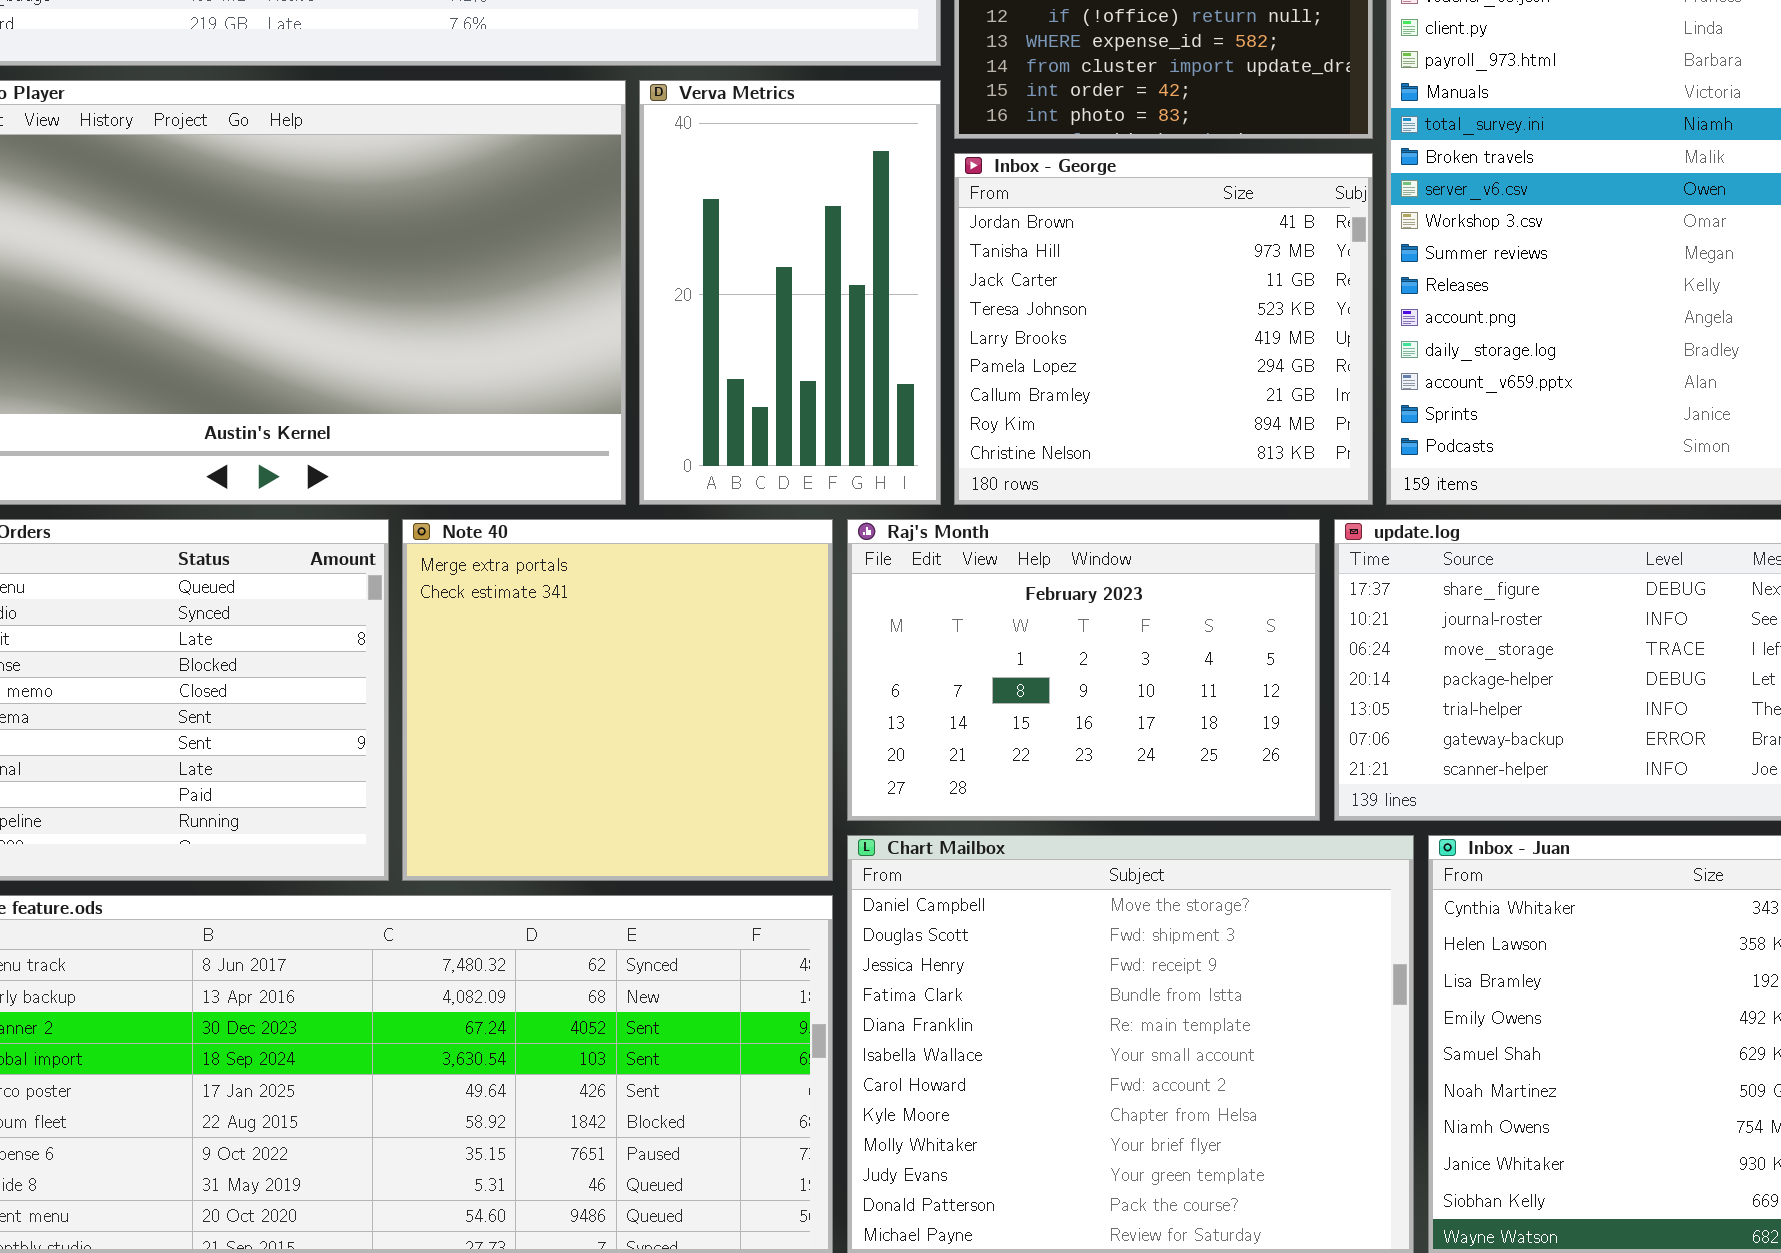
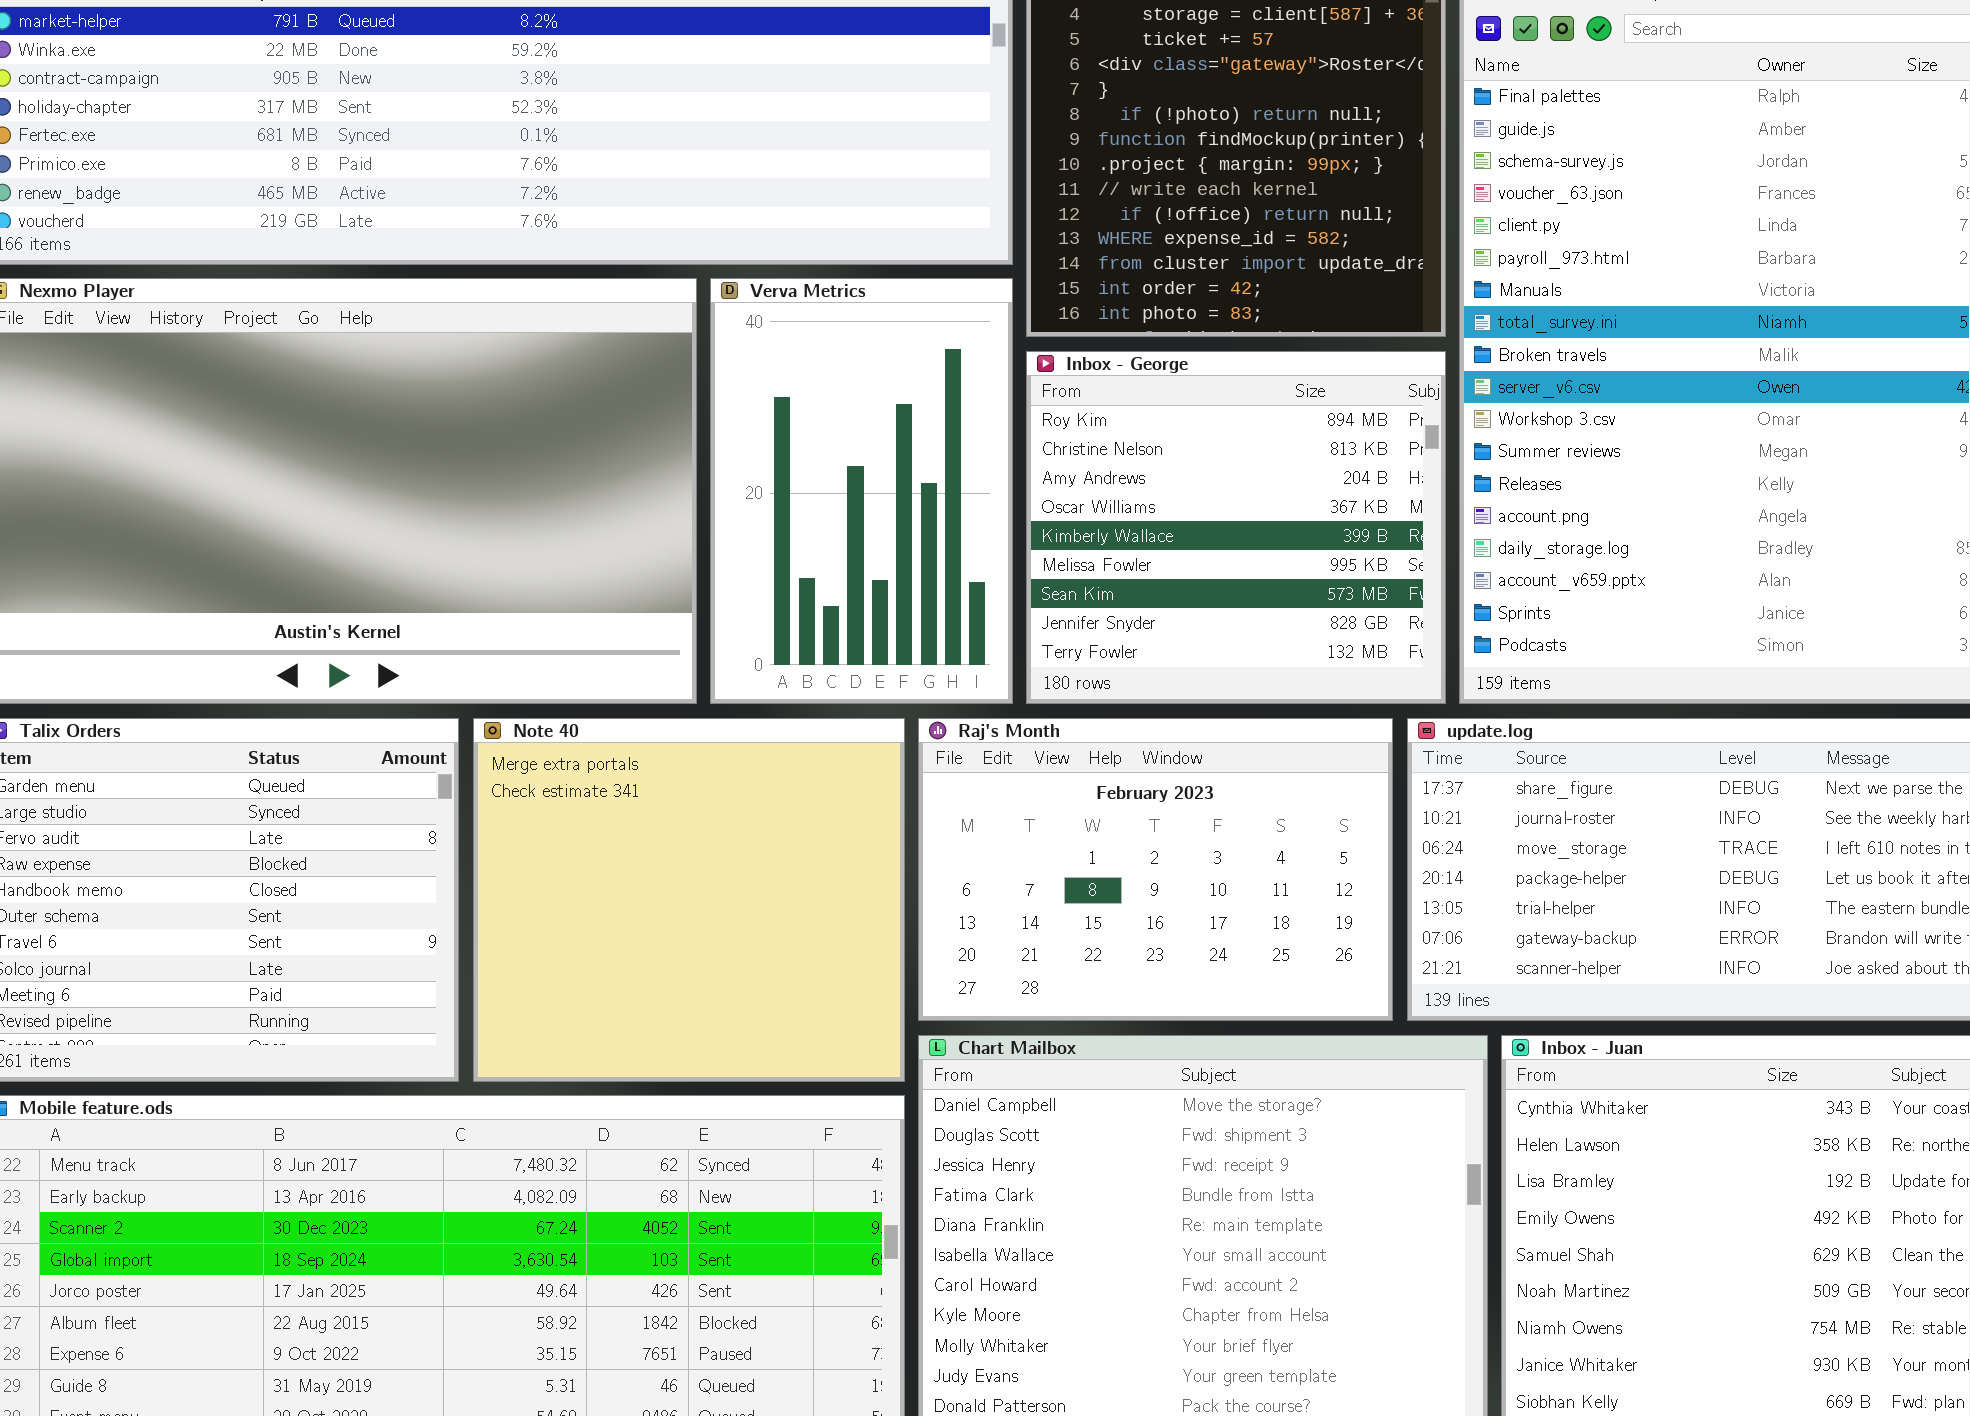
Inbox - George: [954,153,1373,505] -> [1026,351,1446,704], scrolled down 7 rows

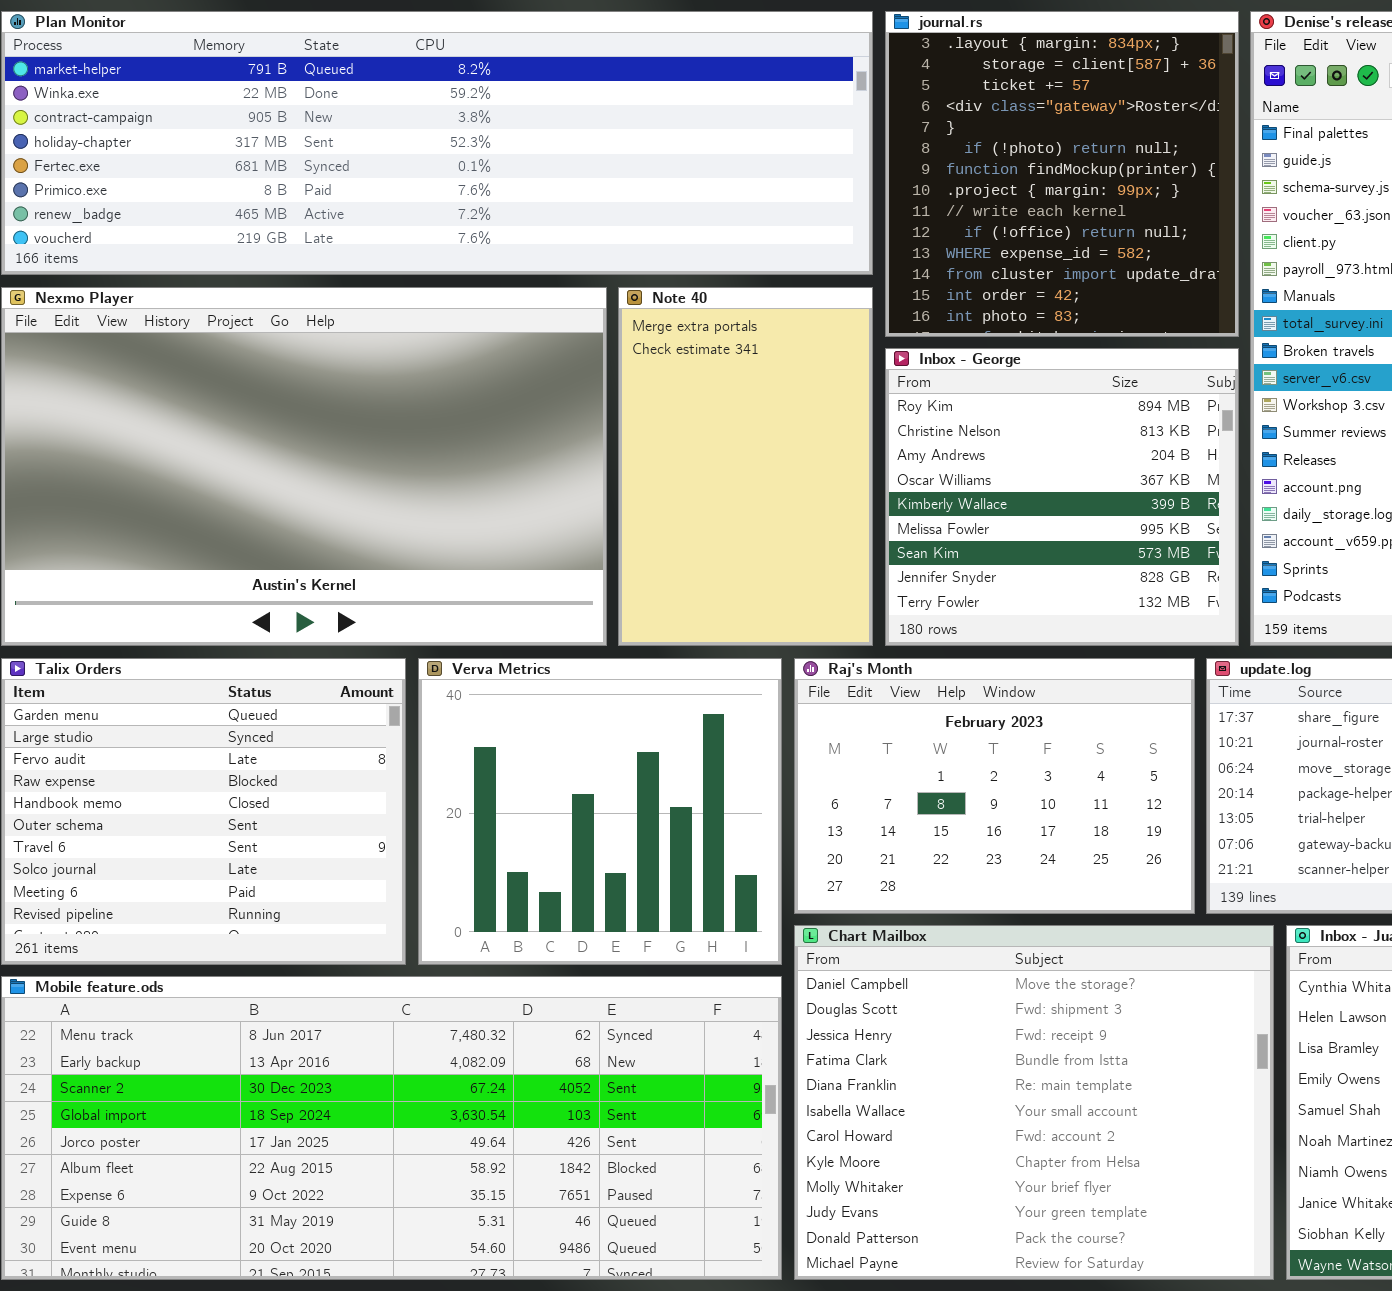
Verva Metrics: [710,278,1013,704] -> [418,658,782,965], moved, resized
Note 40: [473,718,905,1082] -> [618,287,873,646], moved, resized

